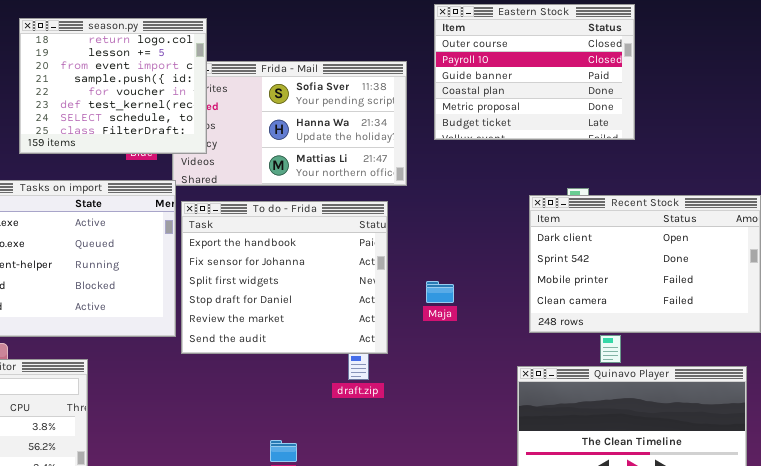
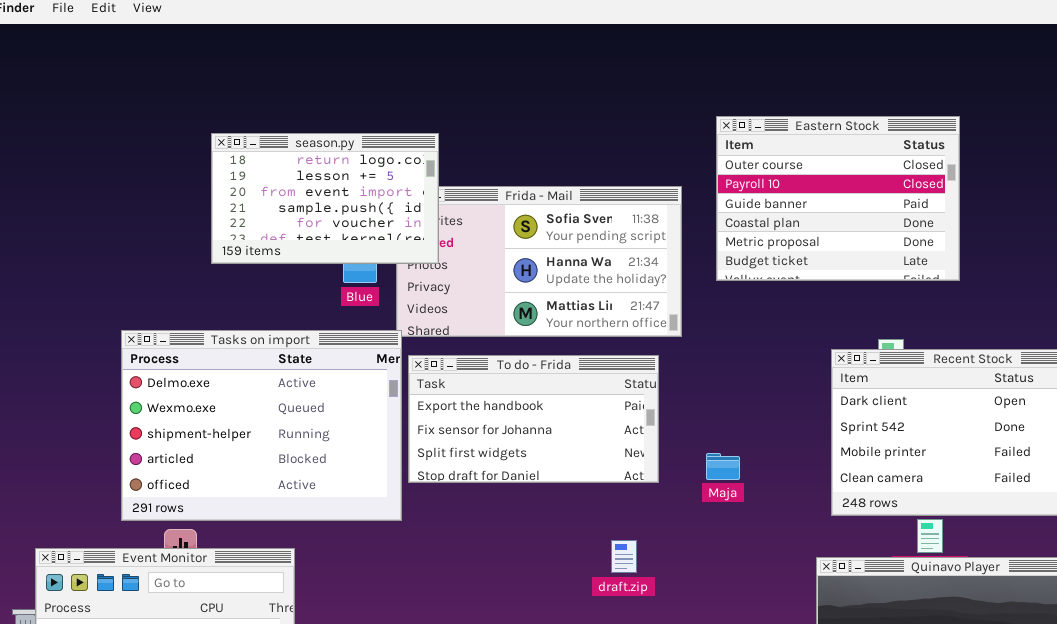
season.py: [19,18,207,154] -> [211,133,439,264], resized
To do - Frida: [181,201,388,354] -> [408,355,659,483], resized

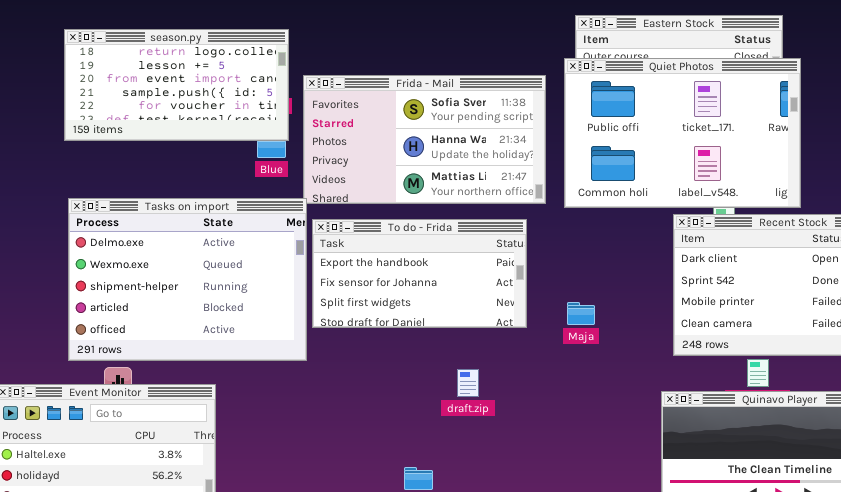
season.py: [211,133,439,264] -> [64,29,289,141], moved, resized
Quiet Photos: none -> [564,58,801,208], opened
draft.zip: [611,540,637,573] -> [457,369,479,397], moved

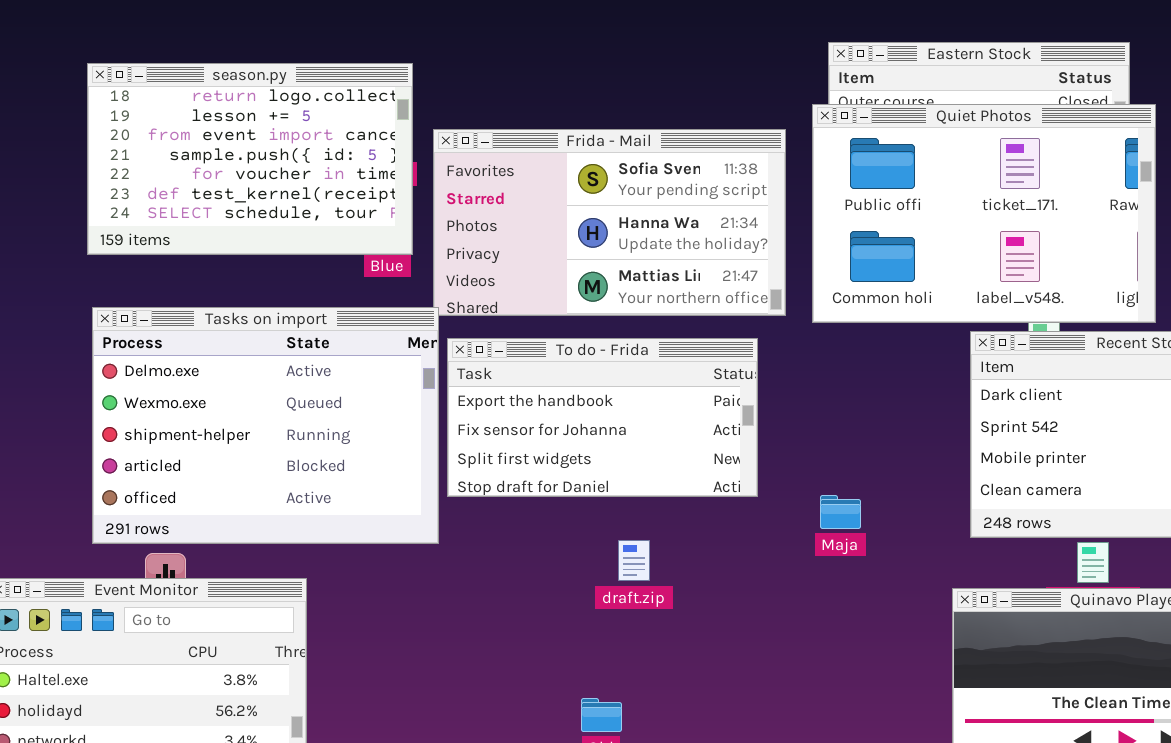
season.py: [64,29,289,141] -> [87,63,413,255], resized
Maja: [567,302,595,325] -> [820,495,861,529], moved
draft.zip: [457,369,479,397] -> [618,540,650,581], moved

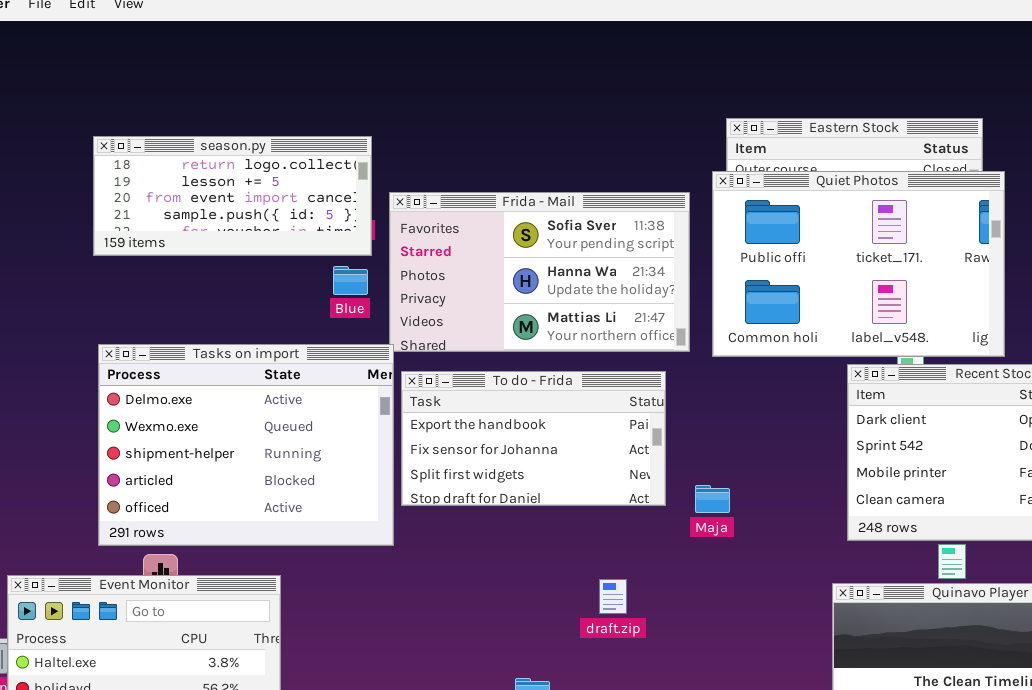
season.py: [87,63,413,255] -> [93,136,372,256], resized
Maja: [820,495,861,529] -> [695,485,730,513], moved
draft.zip: [618,540,650,581] -> [599,579,627,614], moved

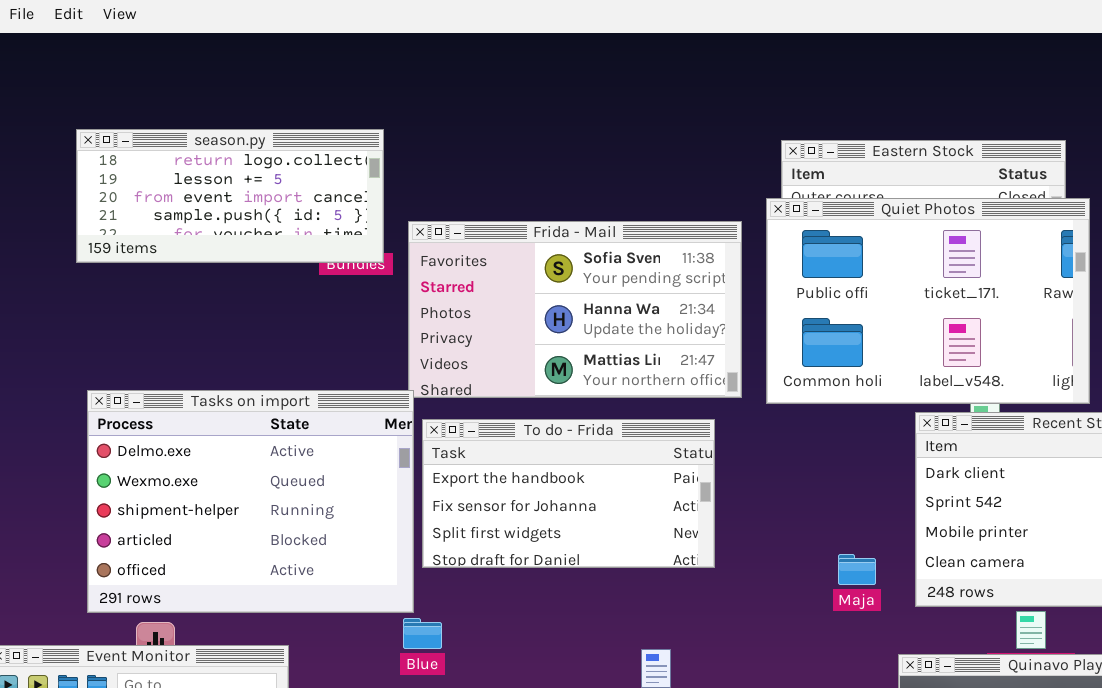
season.py: [93,136,372,256] -> [76,129,384,263], moved
Blue: [333,266,368,295] -> [403,618,442,649], moved
Maja: [695,485,730,513] -> [838,554,876,585], moved

